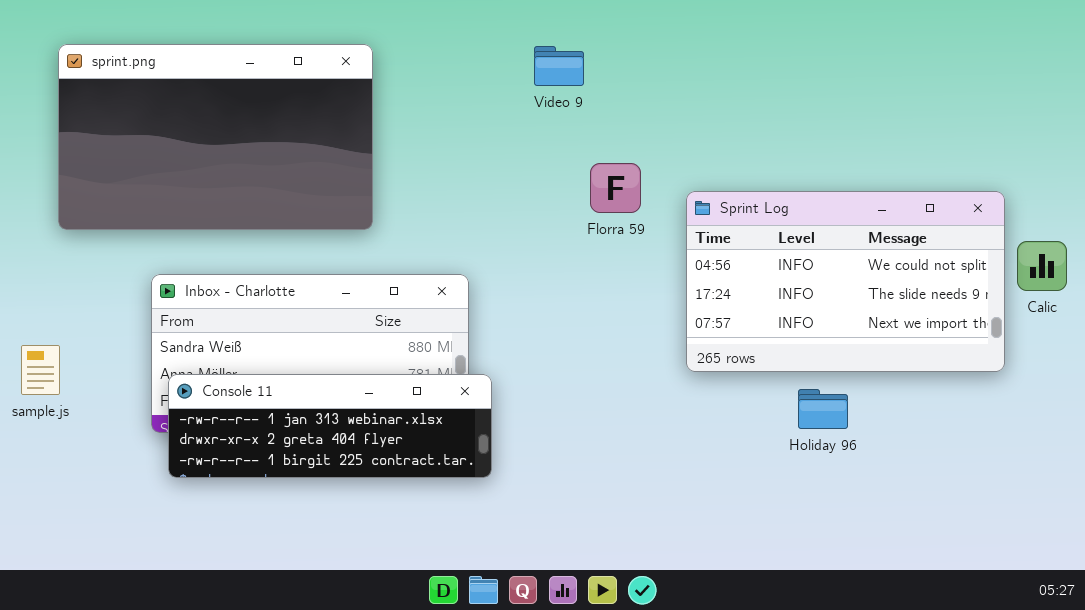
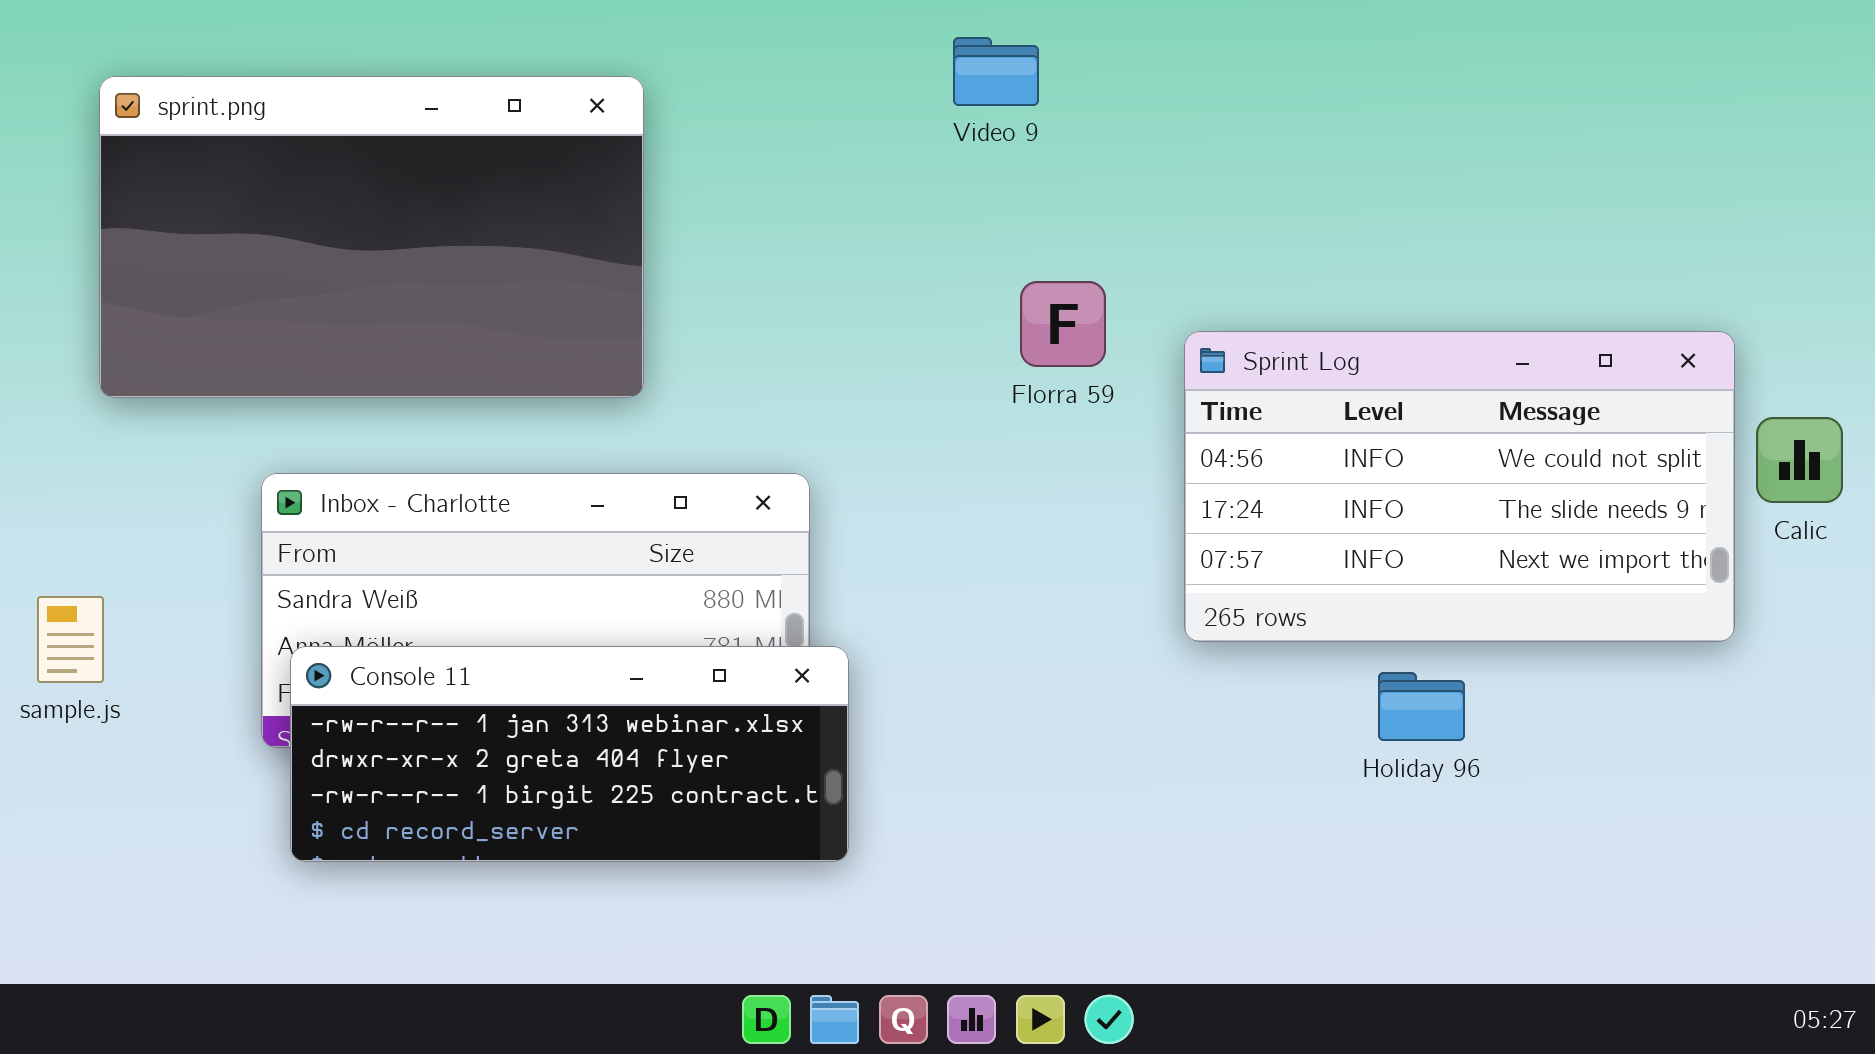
Video 9: [534,46,584,86] -> [953,37,1039,106], moved
Console 11: [168,374,492,478] -> [290,646,849,862], resized

